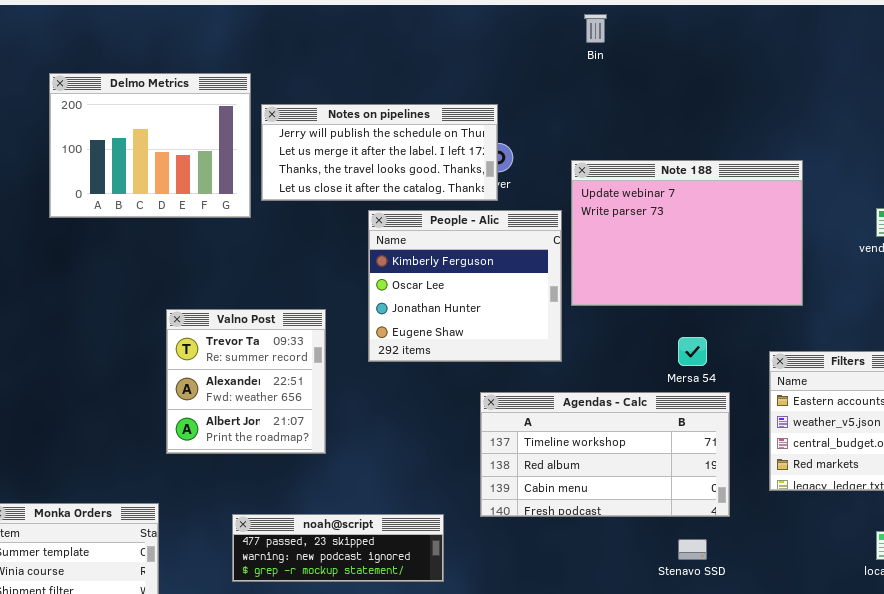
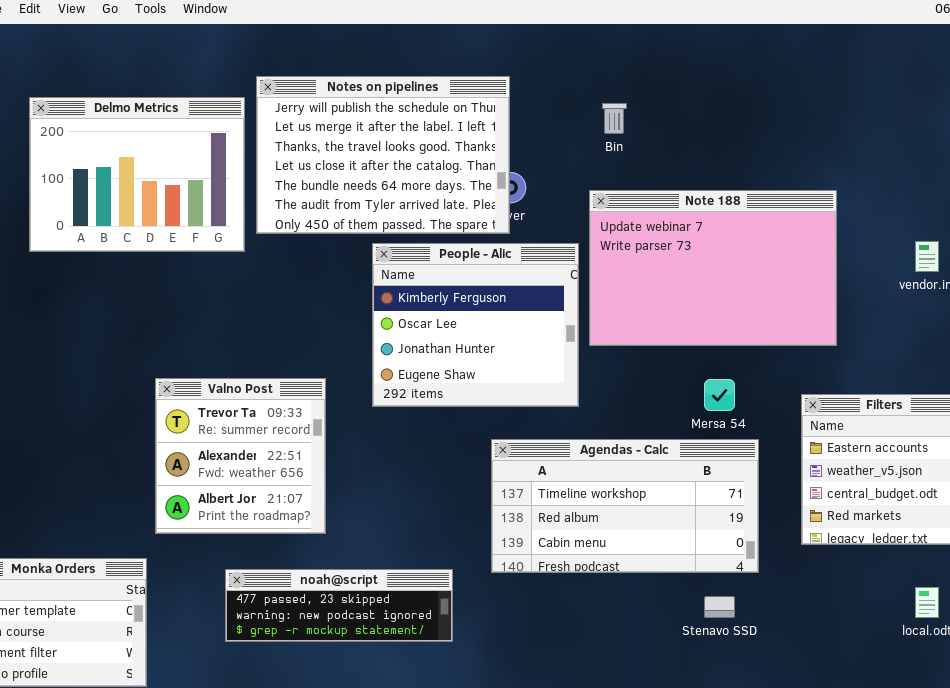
Bin: [584,14,607,43] -> [602,103,627,134], moved
Notes on pipelines: [261,104,498,201] -> [256,76,510,234], resized
Valno Post: [166,309,326,454] -> [155,378,326,534], moved

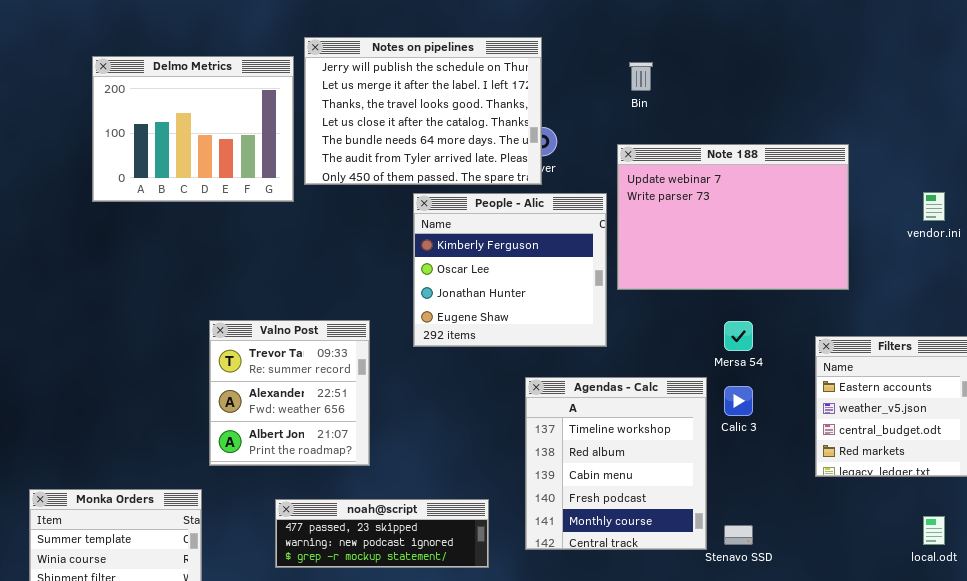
Agendas - Calc: [491,439,759,573] -> [525,377,707,550], resized

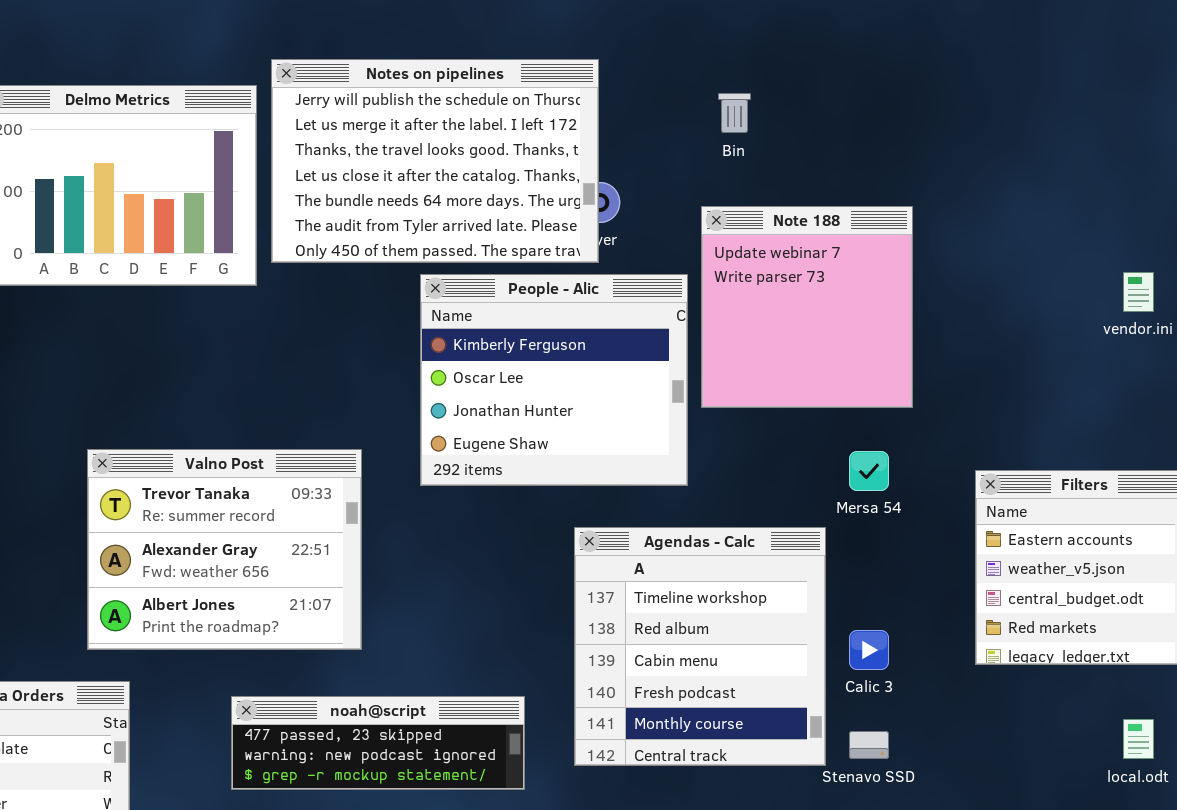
Note 188: [617,144,849,290] -> [701,206,913,408], resized
Valno Post: [209,320,370,466] -> [87,449,362,650], resized
Calic 3: [724,386,753,416] -> [849,630,889,670], moved

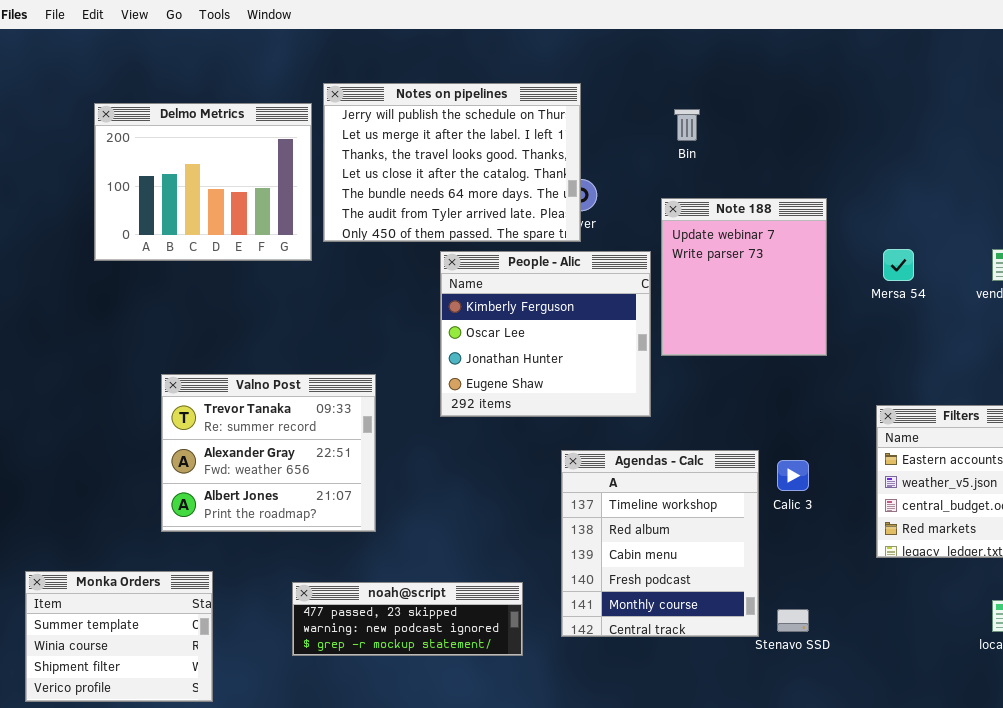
Valno Post: [87,449,362,650] -> [161,374,376,532], moved
Mersa 54: [849,451,889,491] -> [883,249,914,281], moved
Calic 3: [849,630,889,670] -> [777,460,809,491], moved

